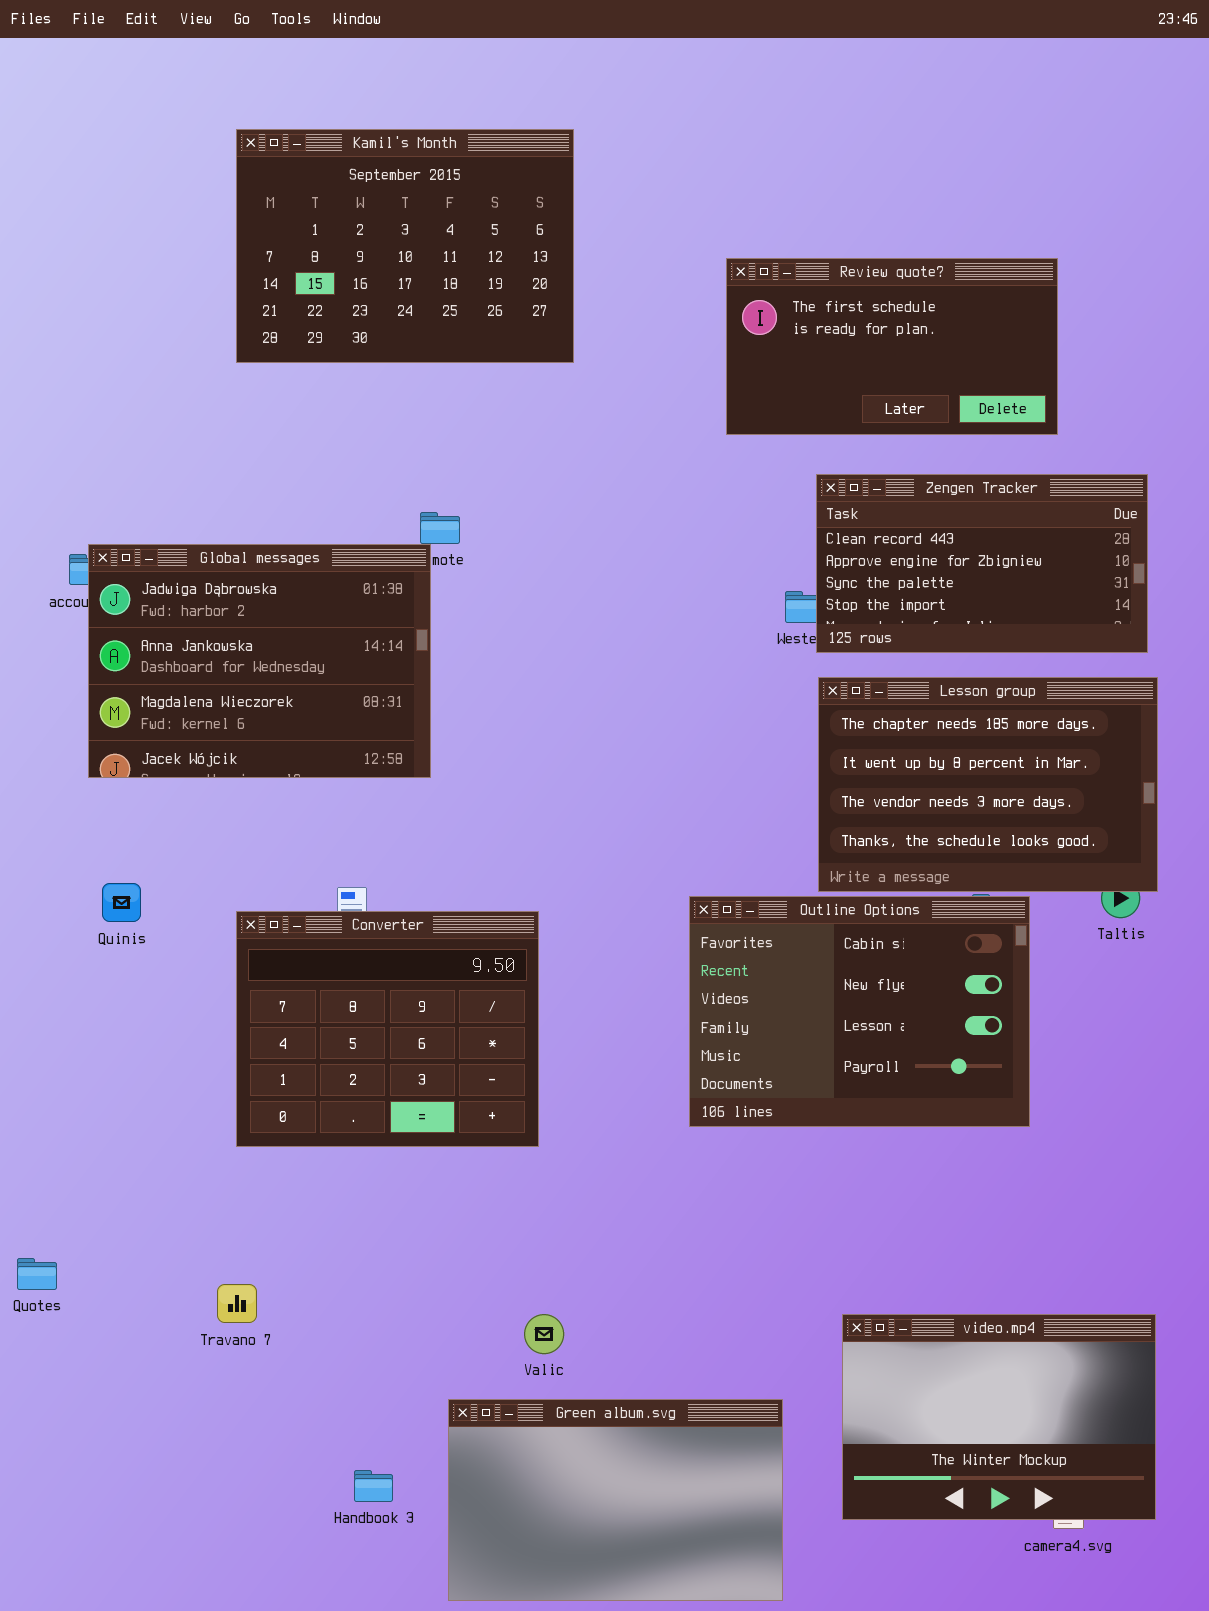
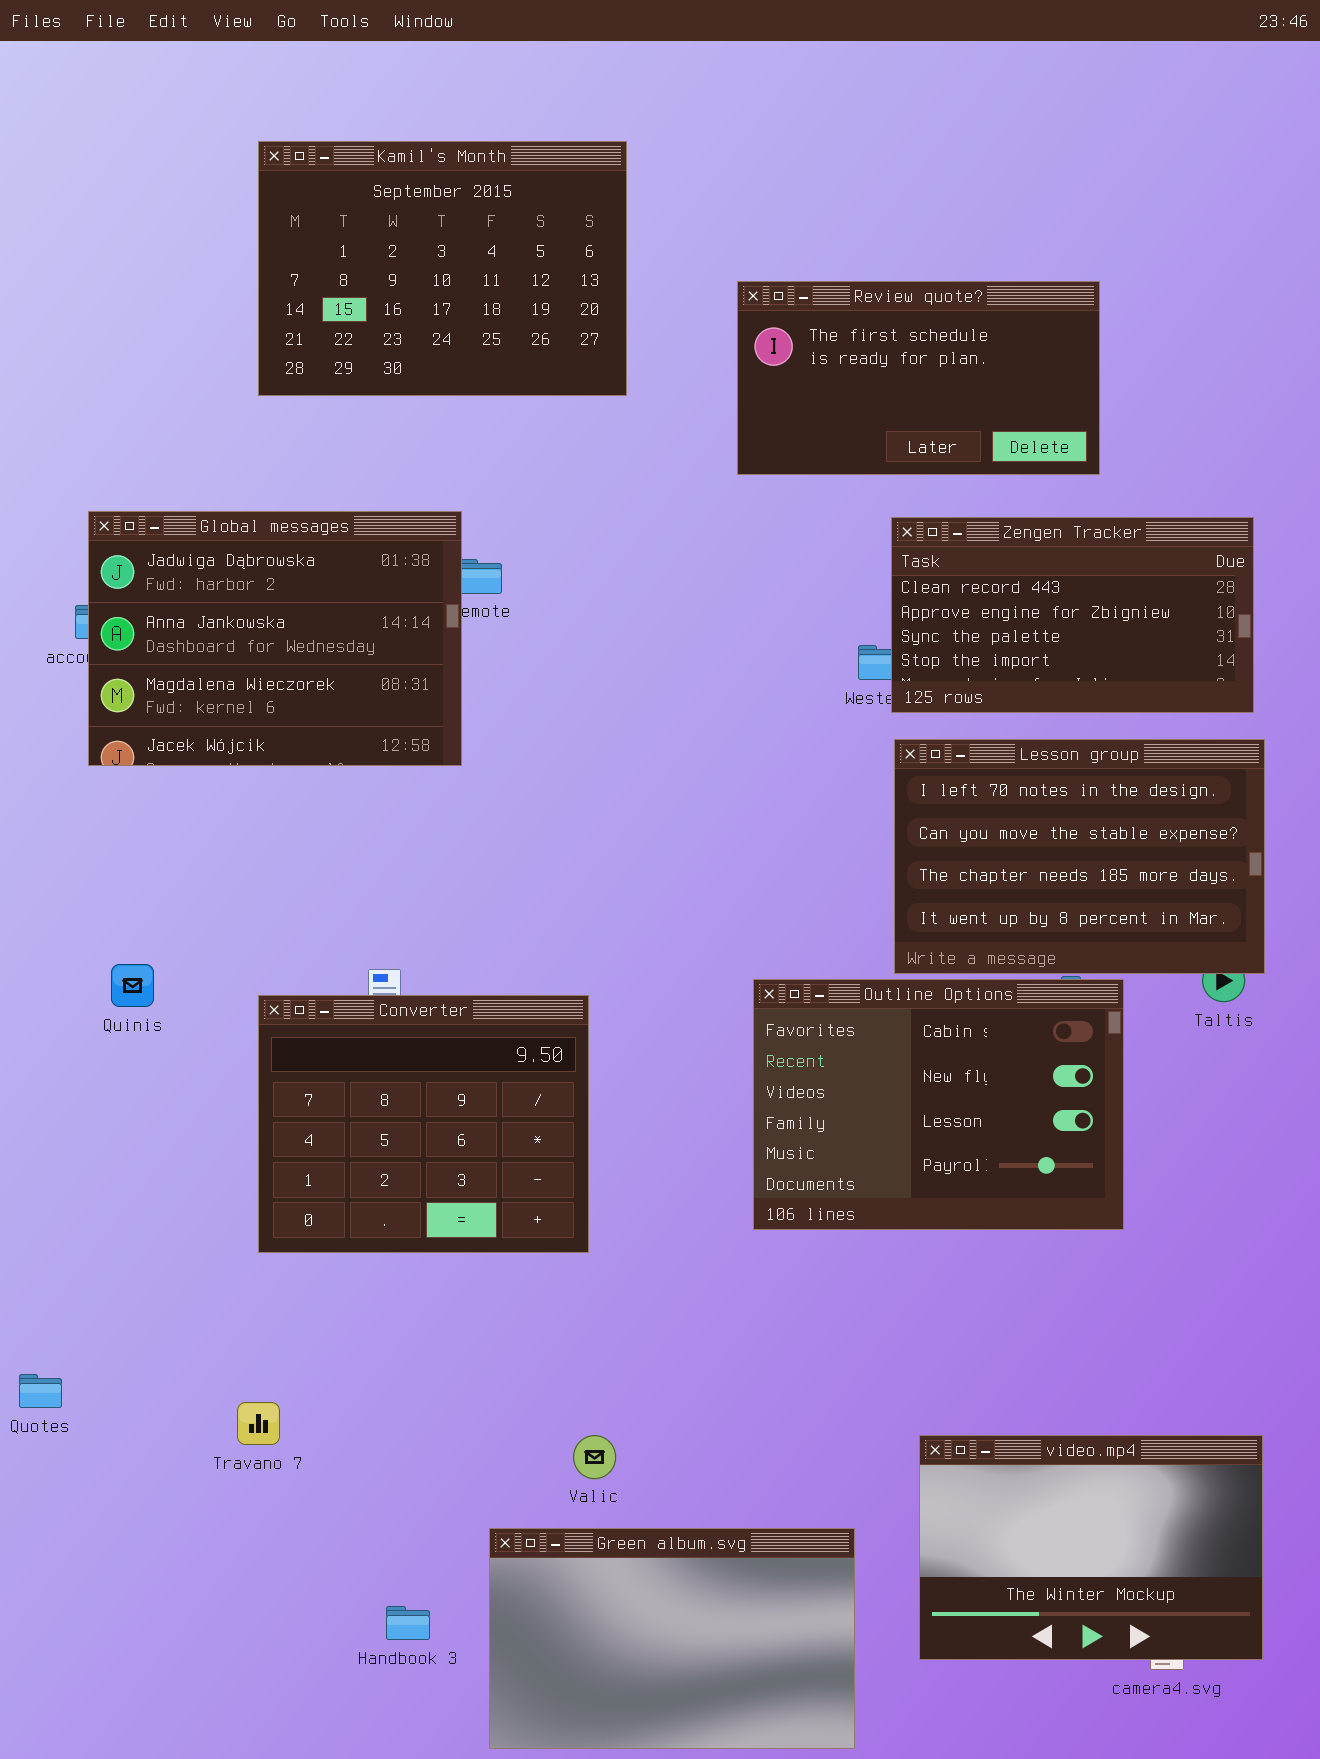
Review quote?: [726,258,1058,435] -> [737,281,1100,475], moved
Global messages: [88,544,431,778] -> [88,511,462,766], moved
Lesson group: [818,677,1158,892] -> [894,739,1265,974], scrolled up 2 rows

